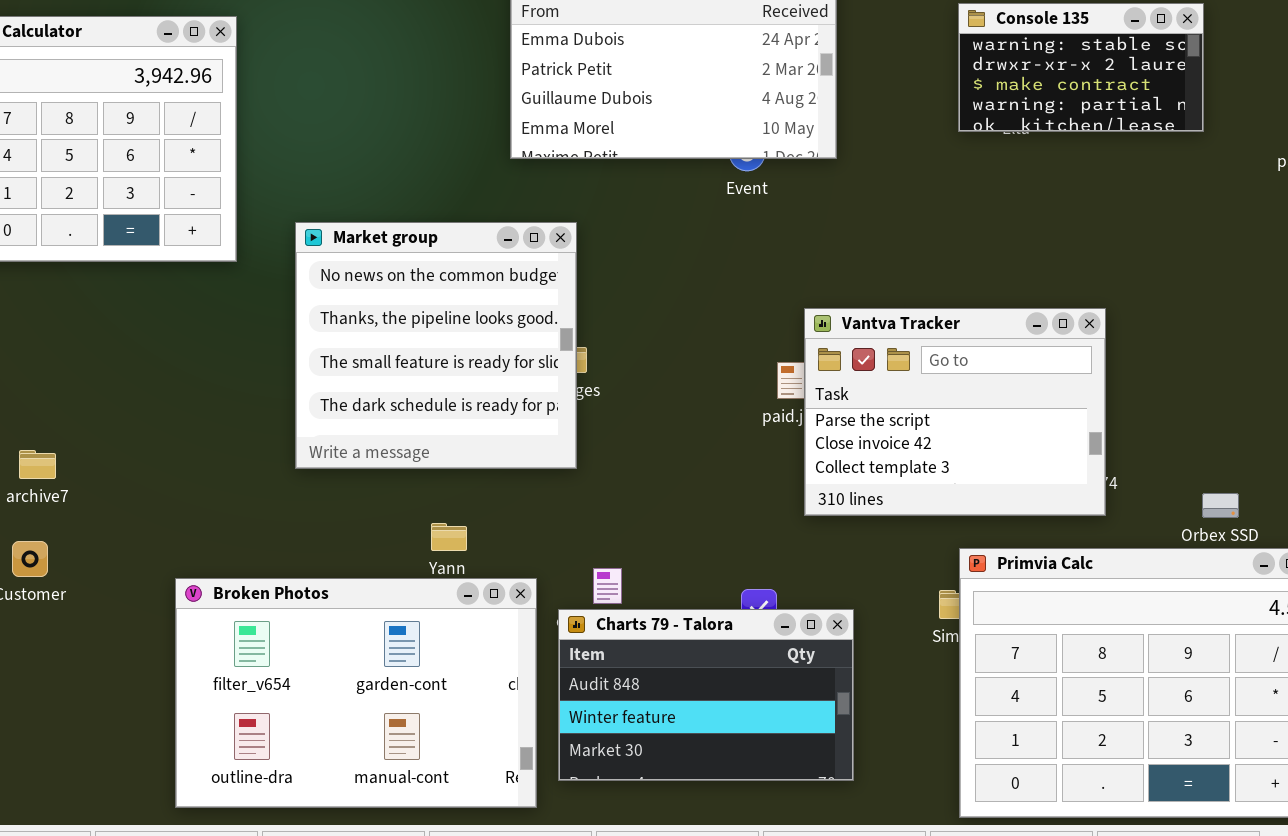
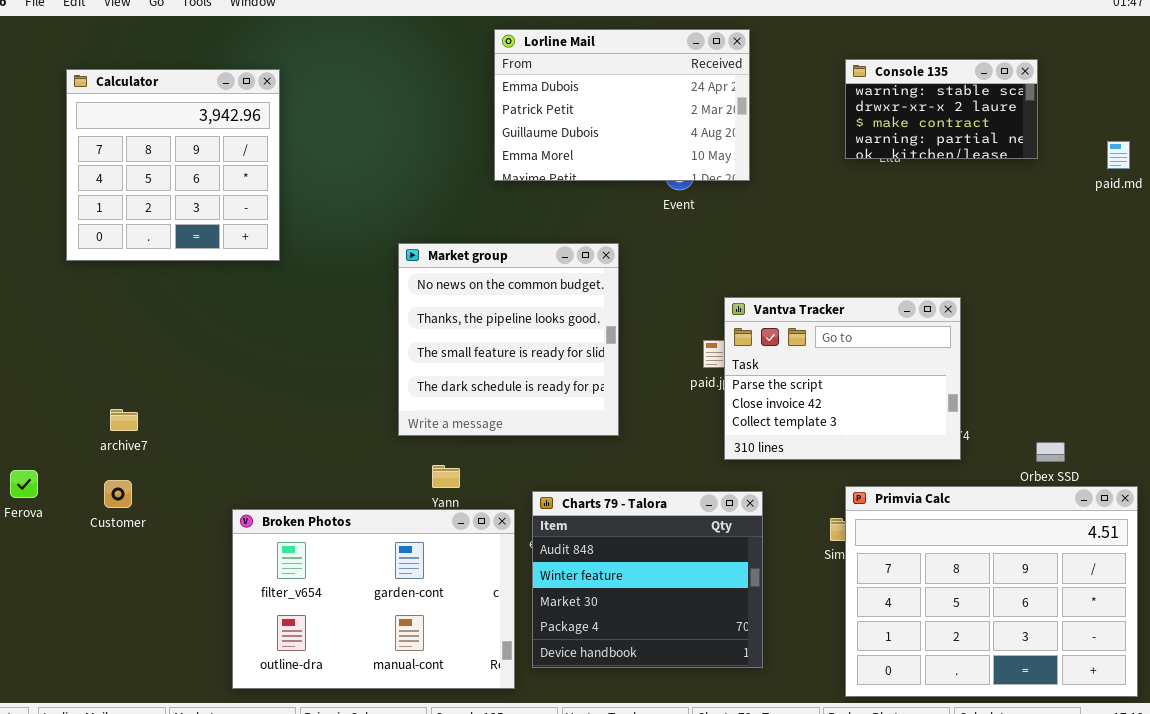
Market group: [295,222,577,469] -> [398,243,619,436], moved
Charts 79 - Talora: [558,609,854,781] -> [532,491,763,668], resized

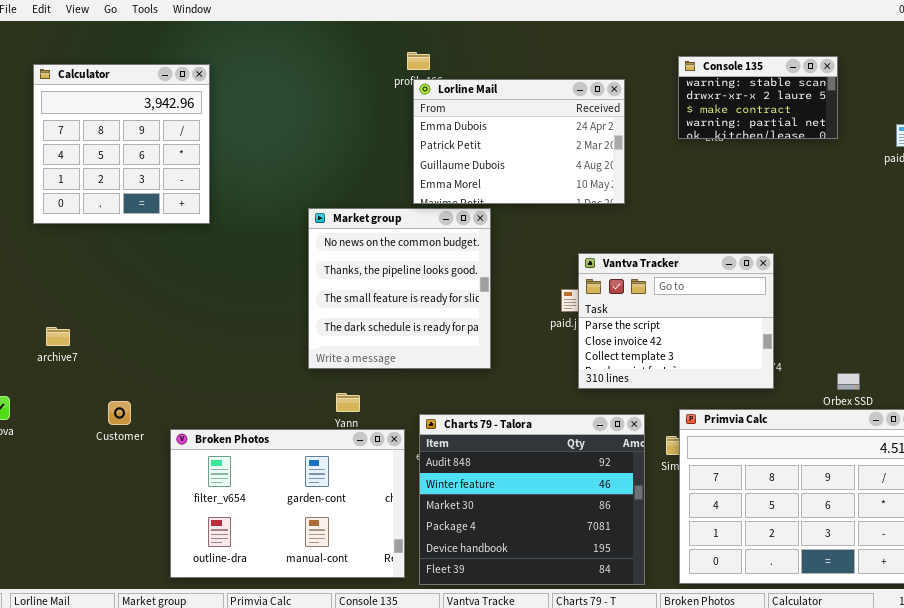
Lorline Mail: [494,29,750,181] -> [413,79,625,204], moved
archive7: [110,409,138,431] -> [46,327,70,346], moved
Customer: [104,480,132,508] -> [108,401,131,425], moved
Charts 79 - Talora: [532,491,763,668] -> [419,414,645,585], resized

